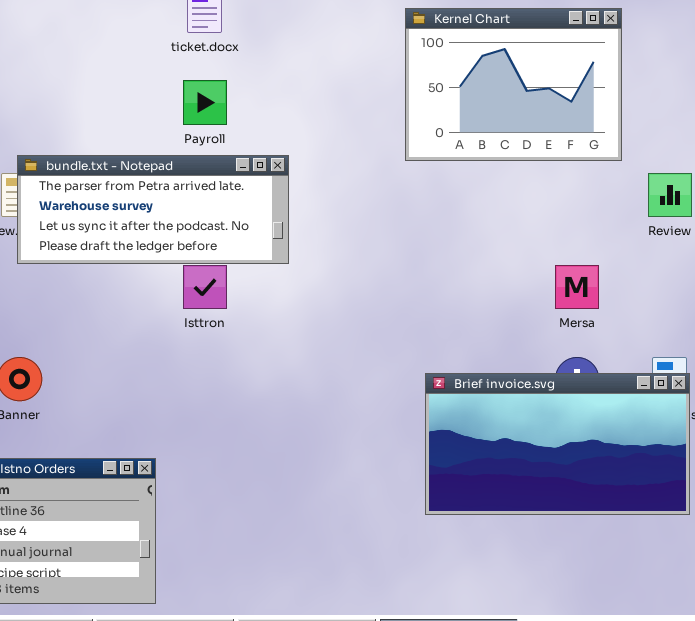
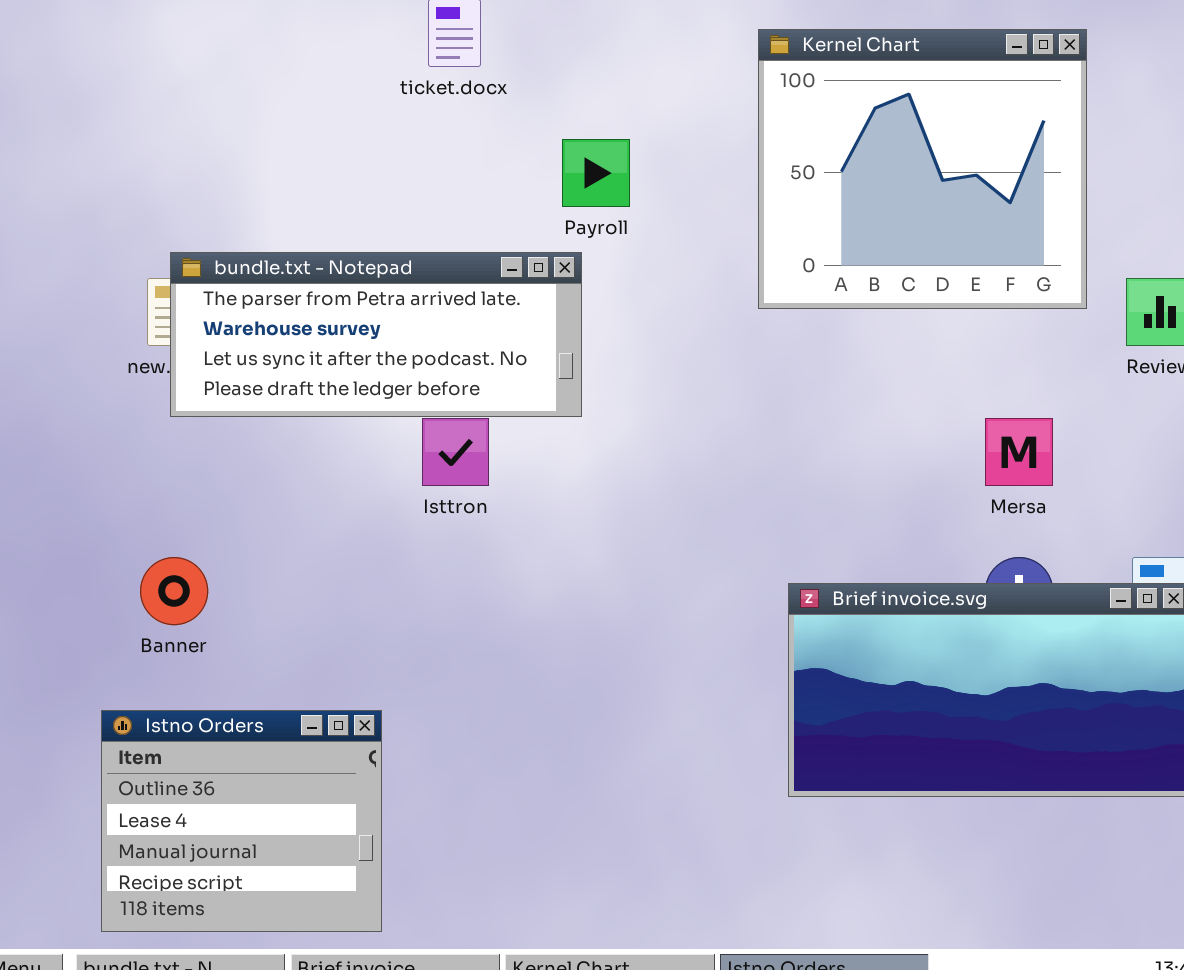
Kernel Chart: [405,8,622,161] -> [758,29,1087,309], resized
Payroll: [183,80,227,125] -> [562,139,630,207], moved

